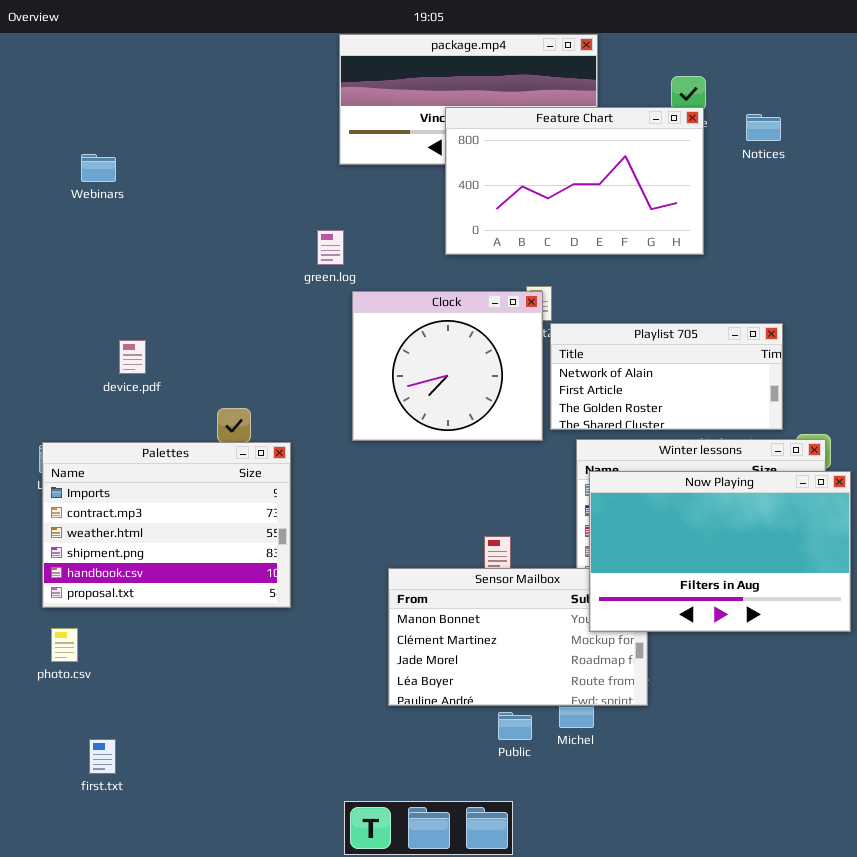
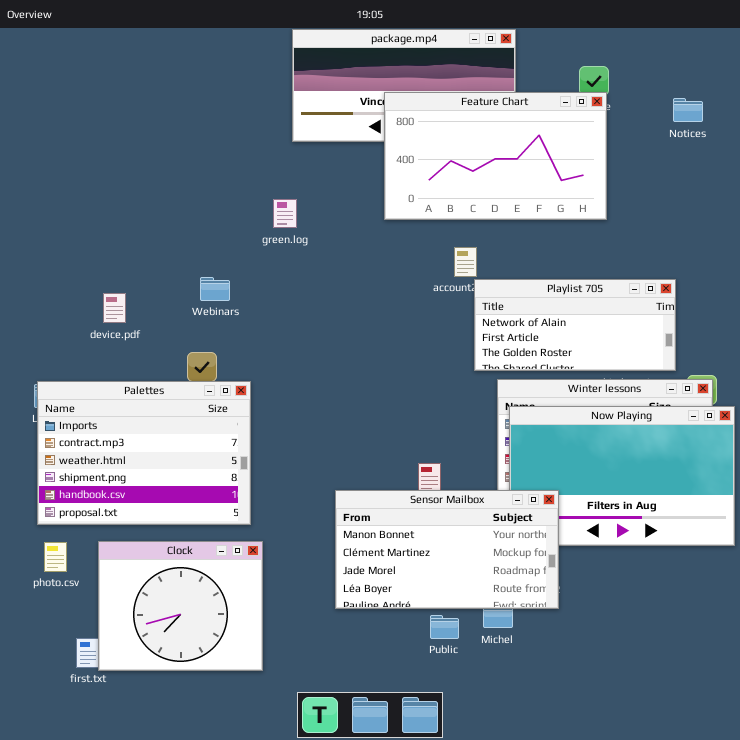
Notices: [746,114,781,141] -> [673,98,703,122], moved
Webinars: [81,154,116,182] -> [200,277,230,301], moved
Clock: [352,291,543,441] -> [98,541,263,671], moved
Sensor Mailbox: [388,568,648,706] -> [335,490,559,609], raised

